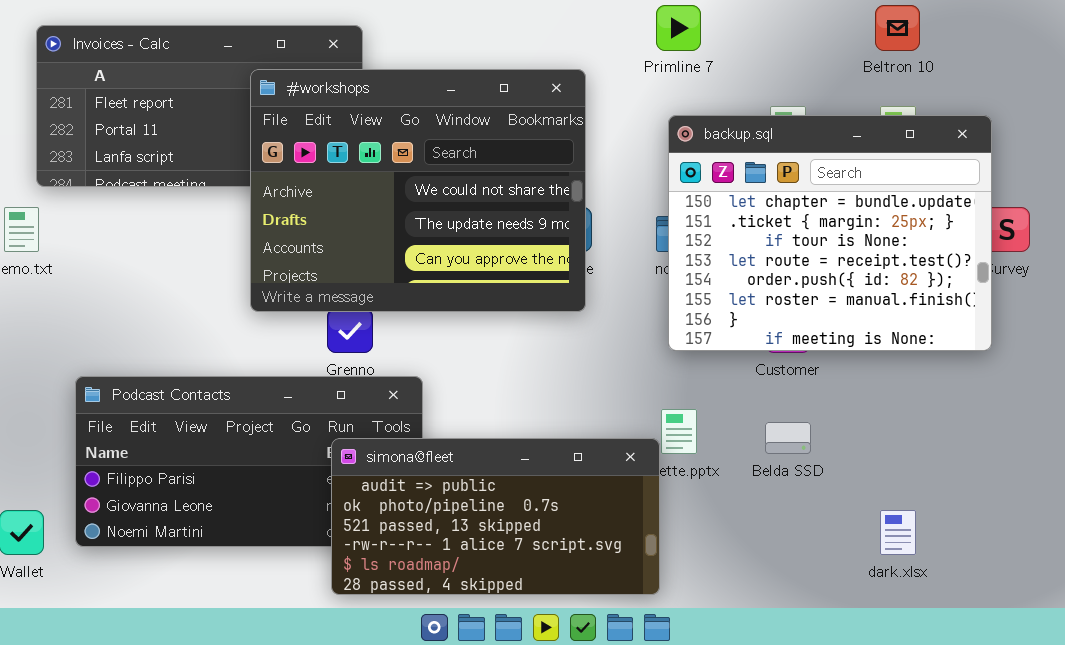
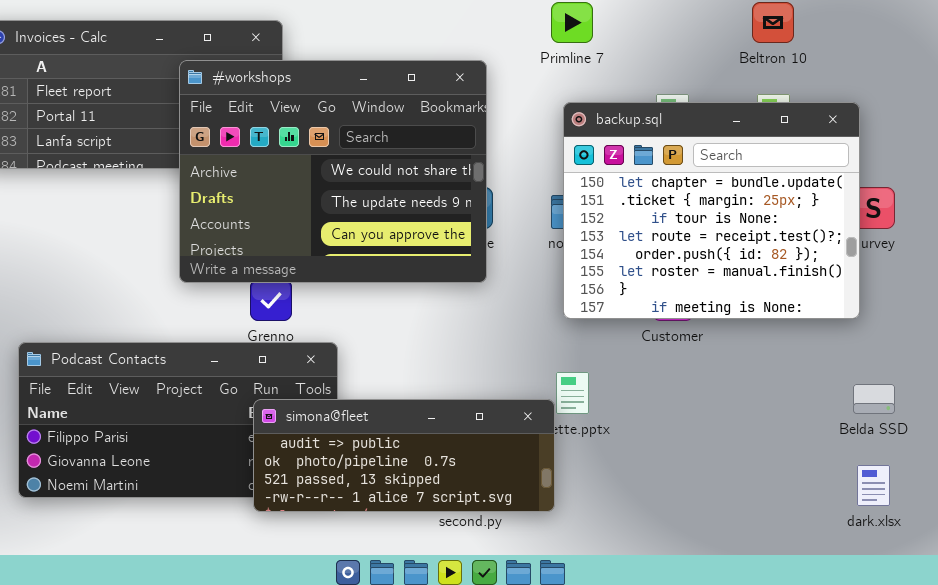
Belda SSD: [765,422,811,454] -> [853,384,895,414], moved
simona@fleet: [331,438,660,595] -> [253,399,555,512], resized
dark.xlsx: [880,510,916,555] -> [857,465,890,506], moved

